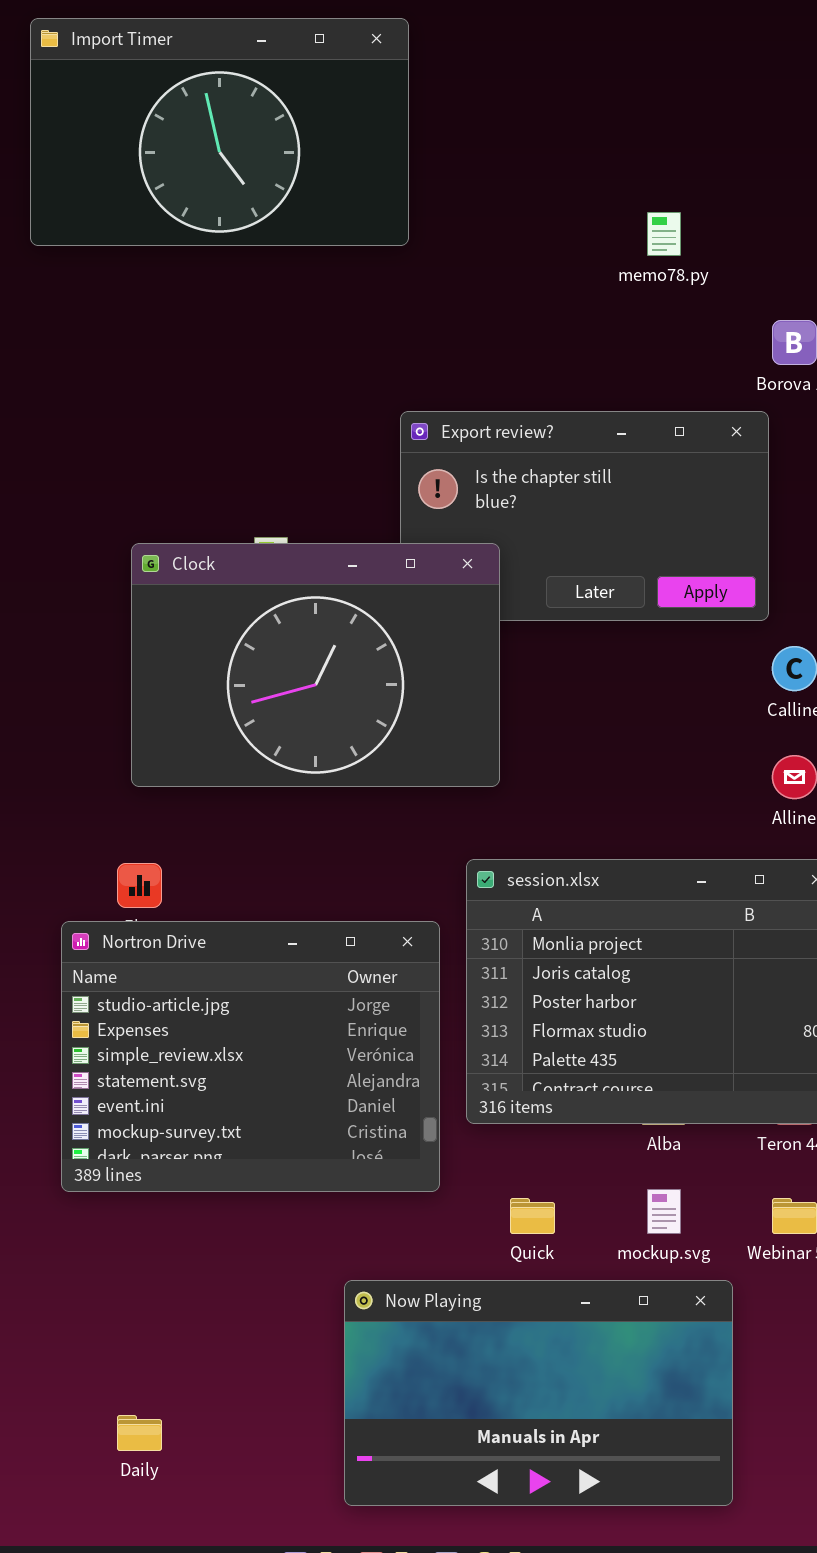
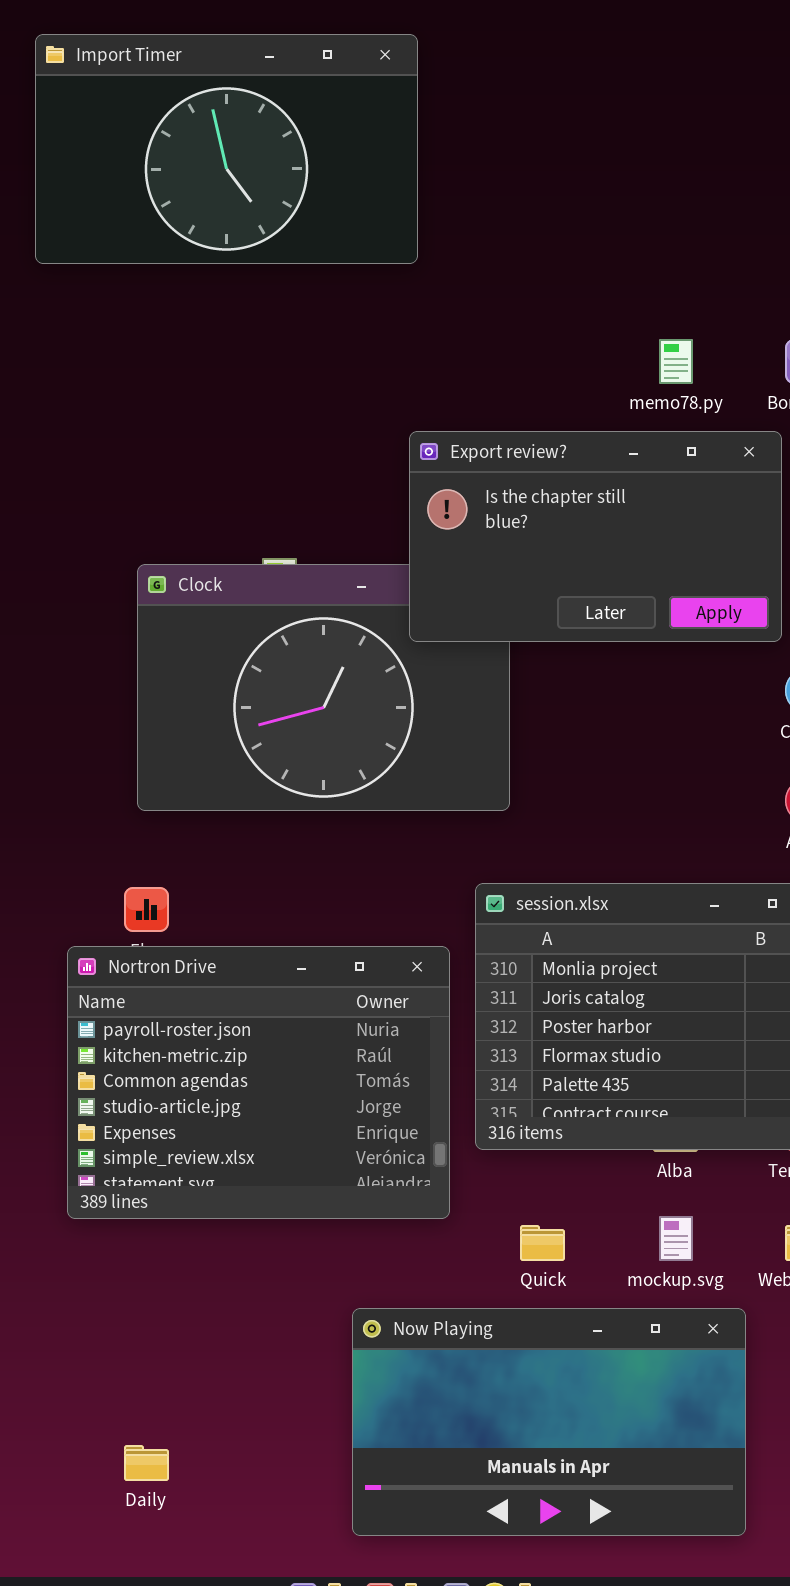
memo78.py: [647,212,681,256] -> [659,339,693,384], moved
Export review?: [400,411,769,621] -> [409,431,782,642], raised
Nortron Drive: [61,921,440,1192] -> [67,946,450,1219], scrolled up 3 rows

